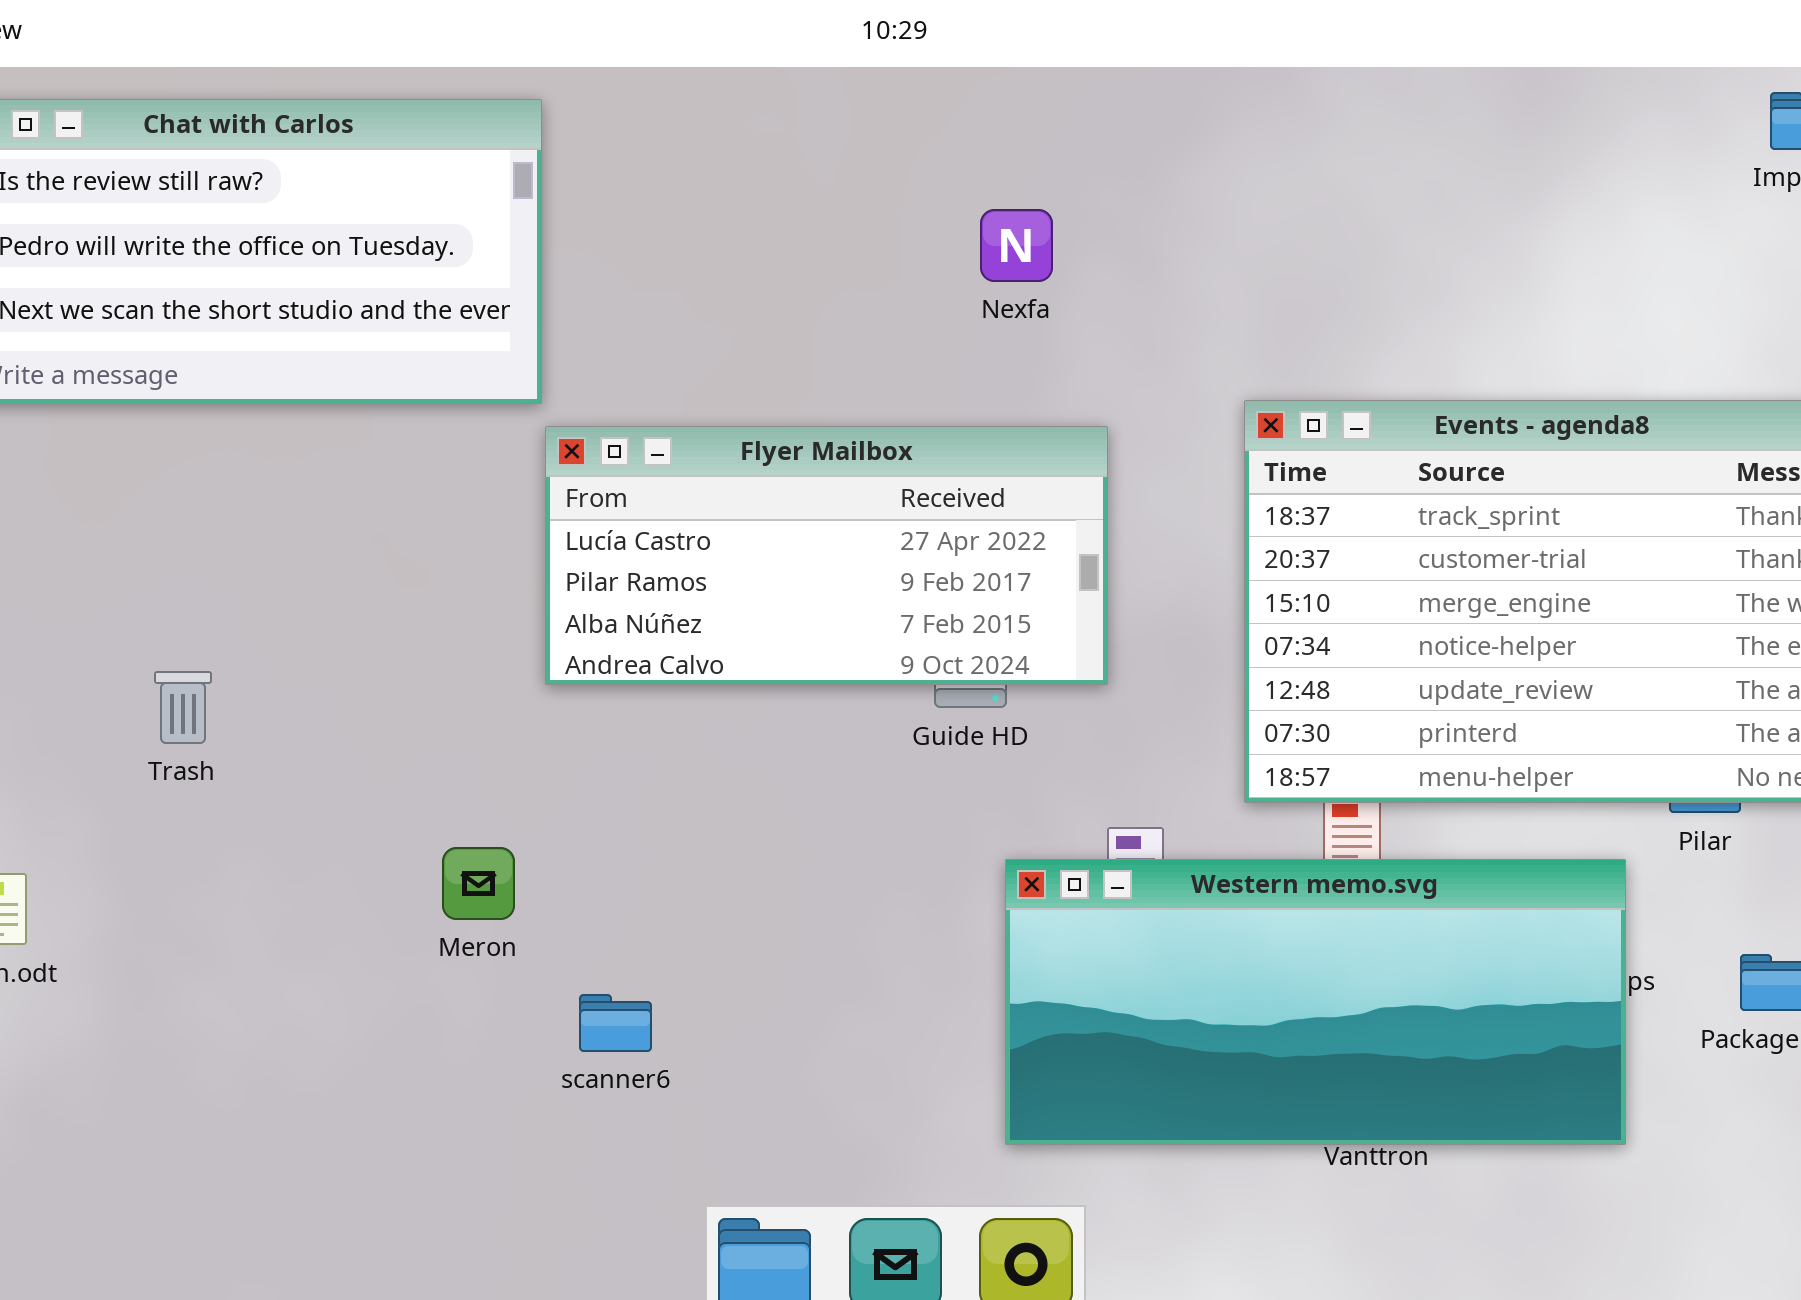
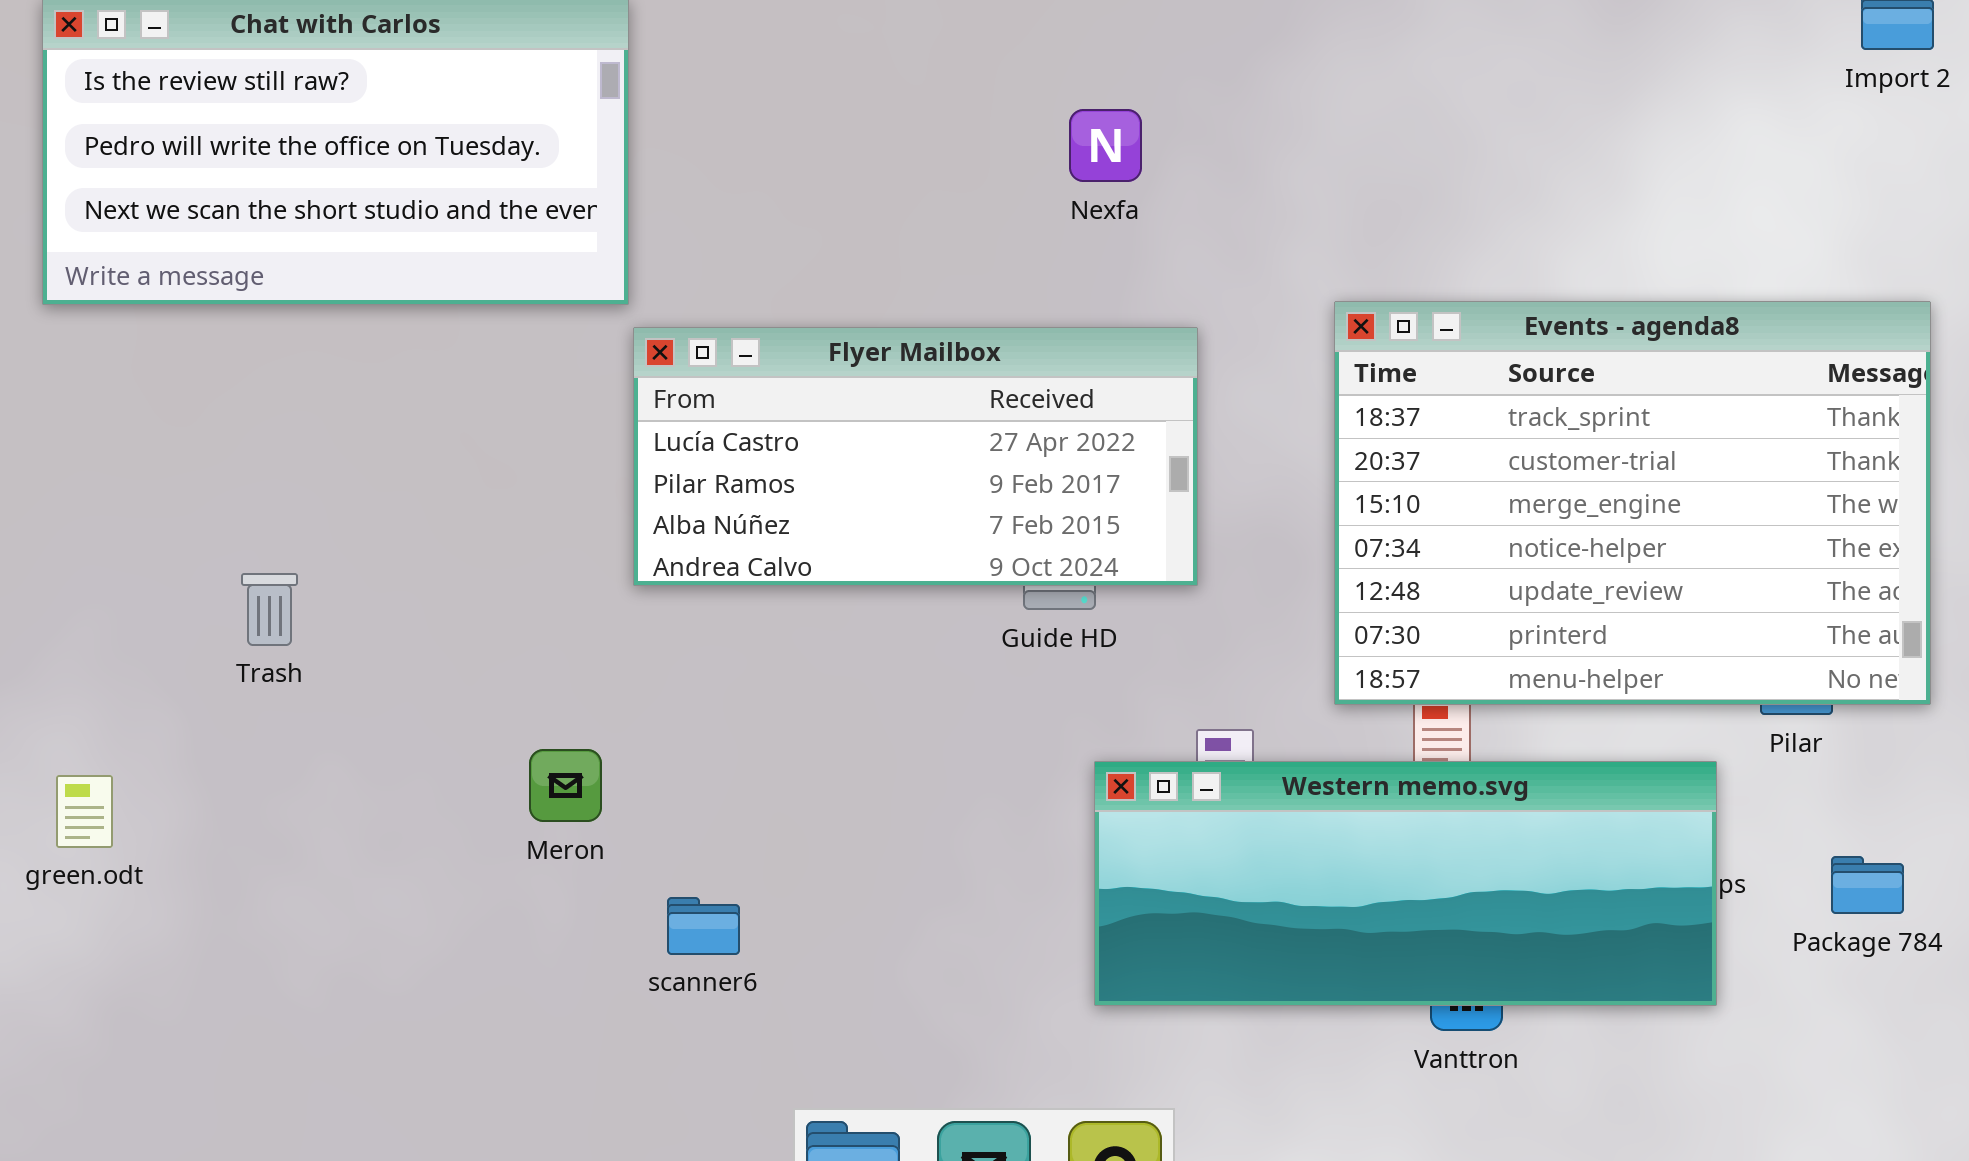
Western memo.svg: [1005,859,1626,1145] -> [1094,761,1717,1006], resized

